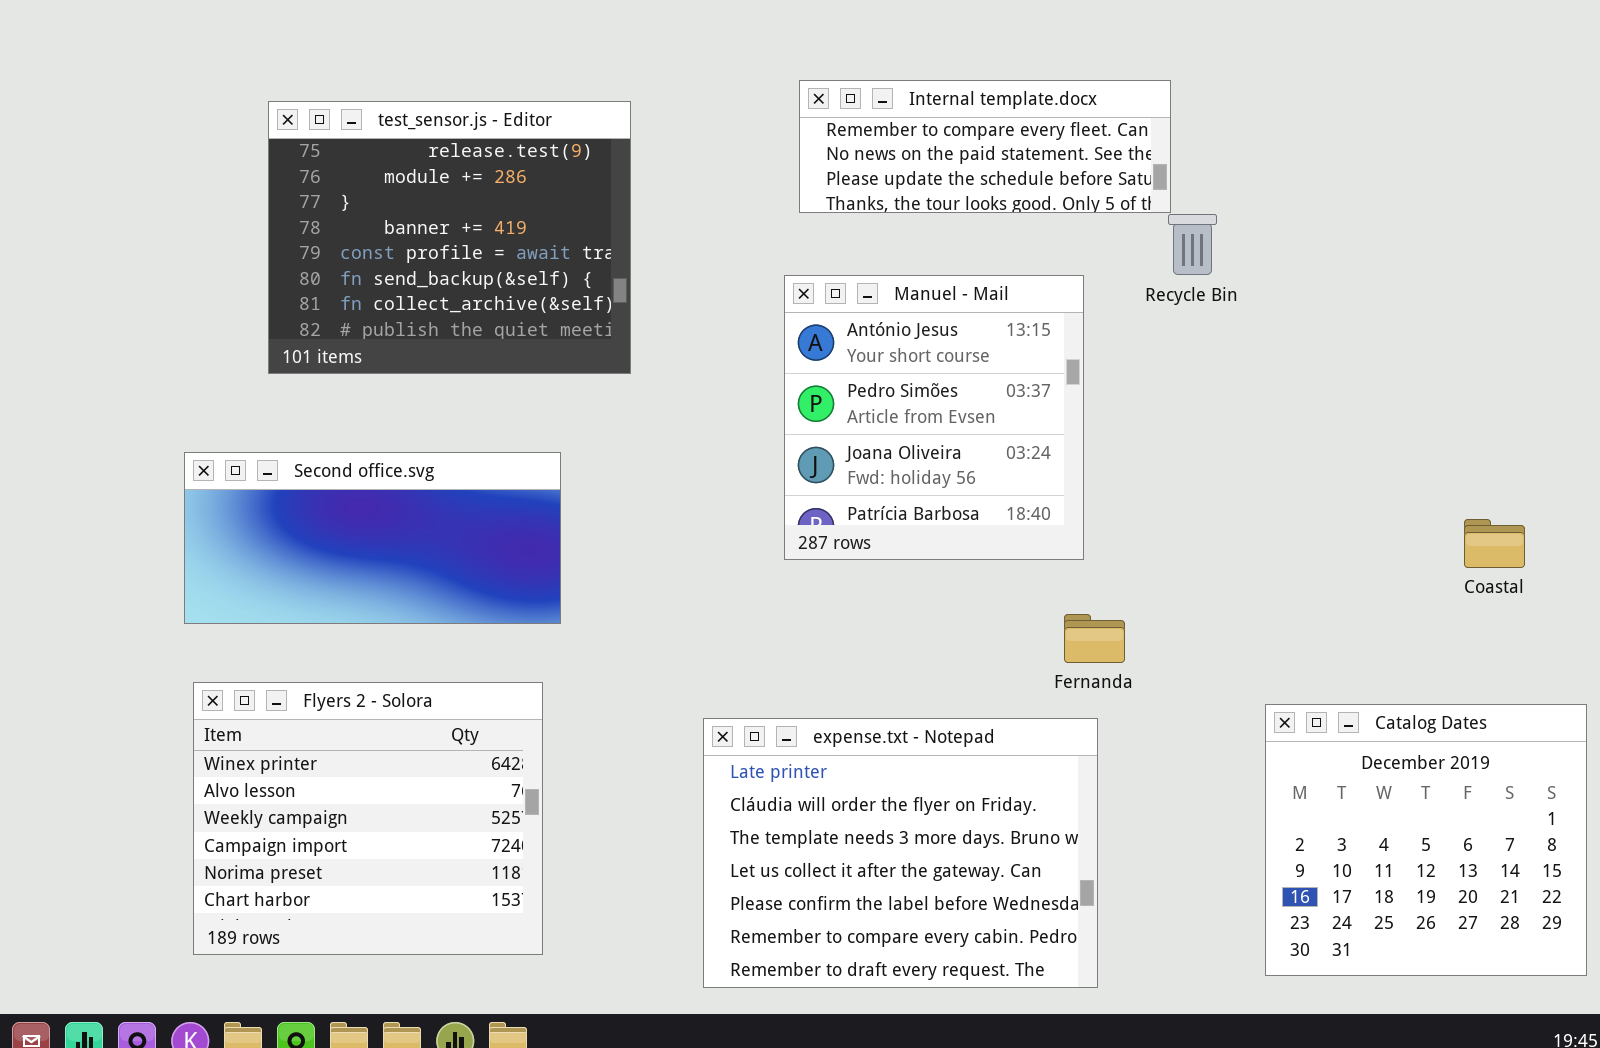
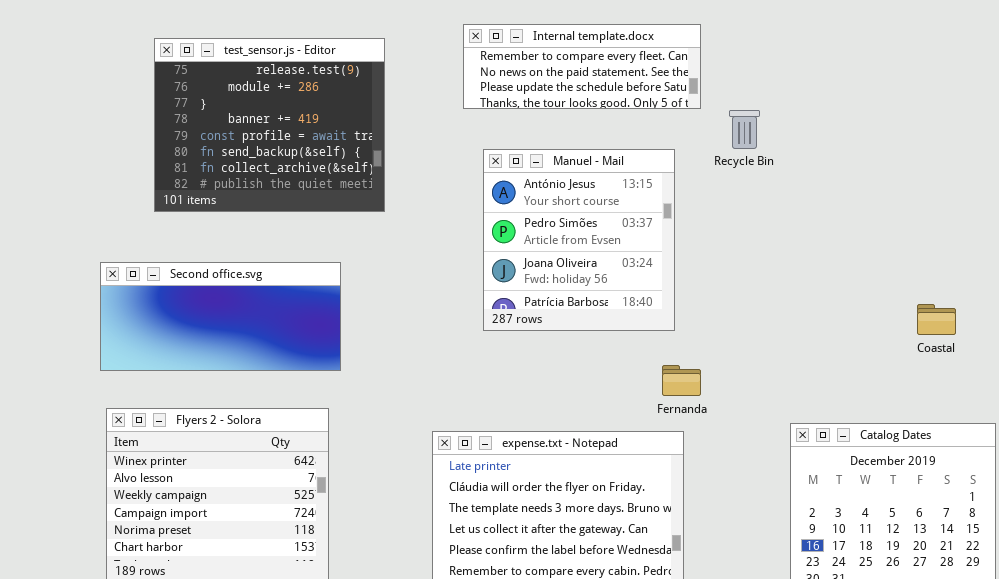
Internal template.docx: [799,80,1171,213] -> [463,24,701,109], moved

